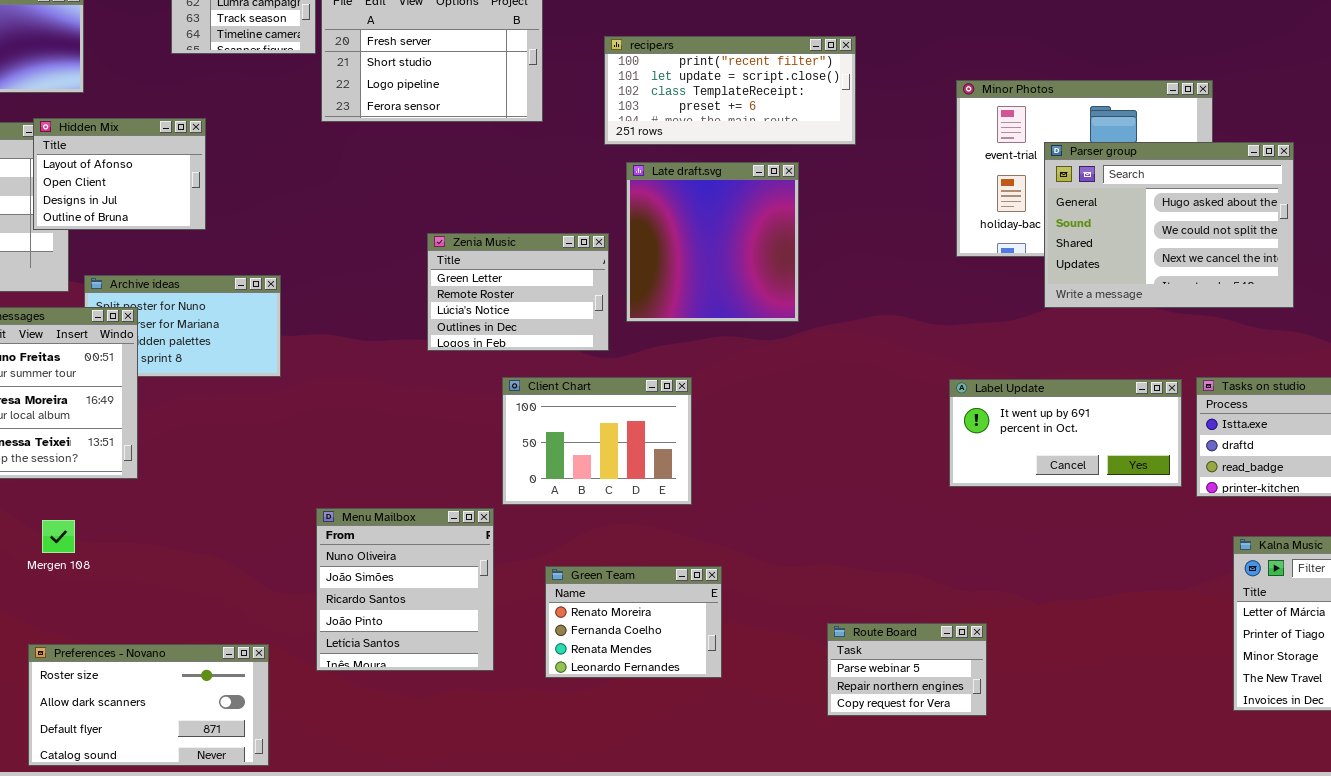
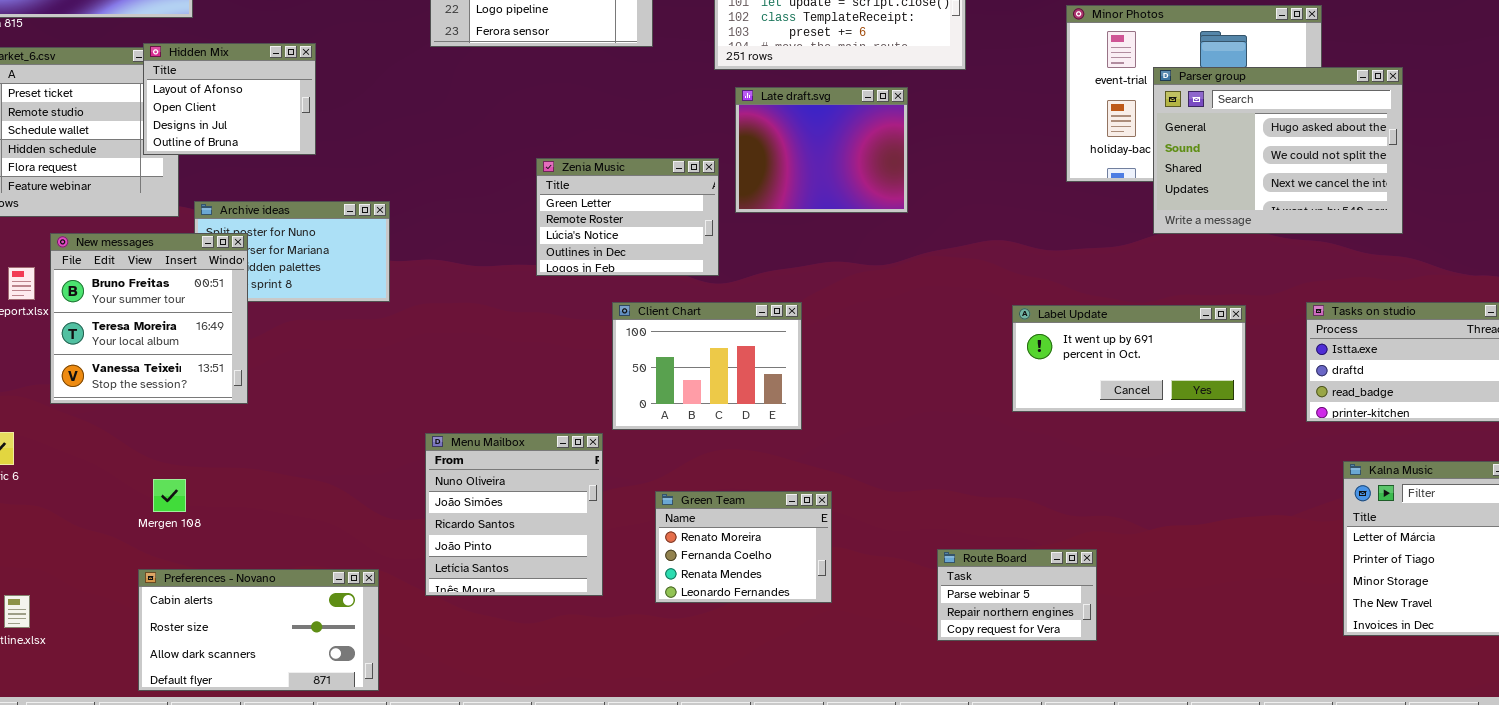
Late draft.svg: [626,162,799,322] -> [735,87,908,213], resized
Label Update: [949,379,1182,487] -> [1012,305,1246,412], moved
Mergen 108: [42,520,75,553] -> [153,479,186,512], moved
Preferences - Novano: [28,644,269,766] -> [138,569,379,691], scrolled up 1 row

